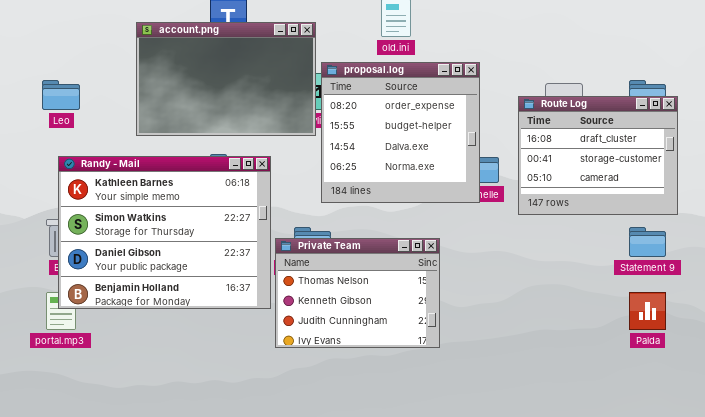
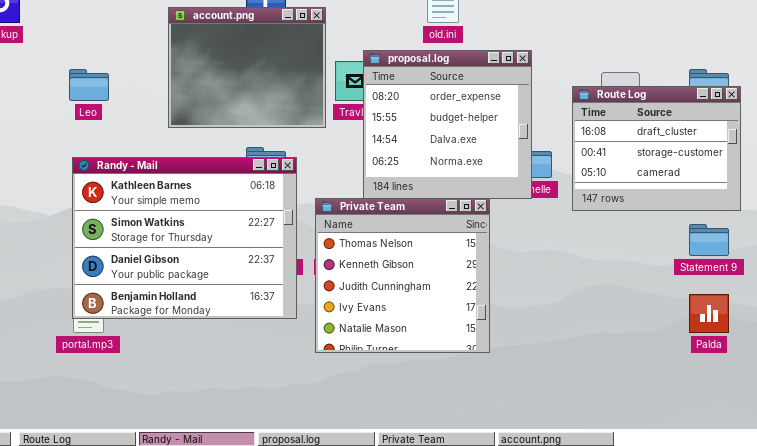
account.png: [136,22,316,136] -> [168,7,326,128], resized
Randy - Mail: [58,156,271,309] -> [72,157,297,319], moved
Private Team: [275,238,440,348] -> [315,198,490,353], resized

